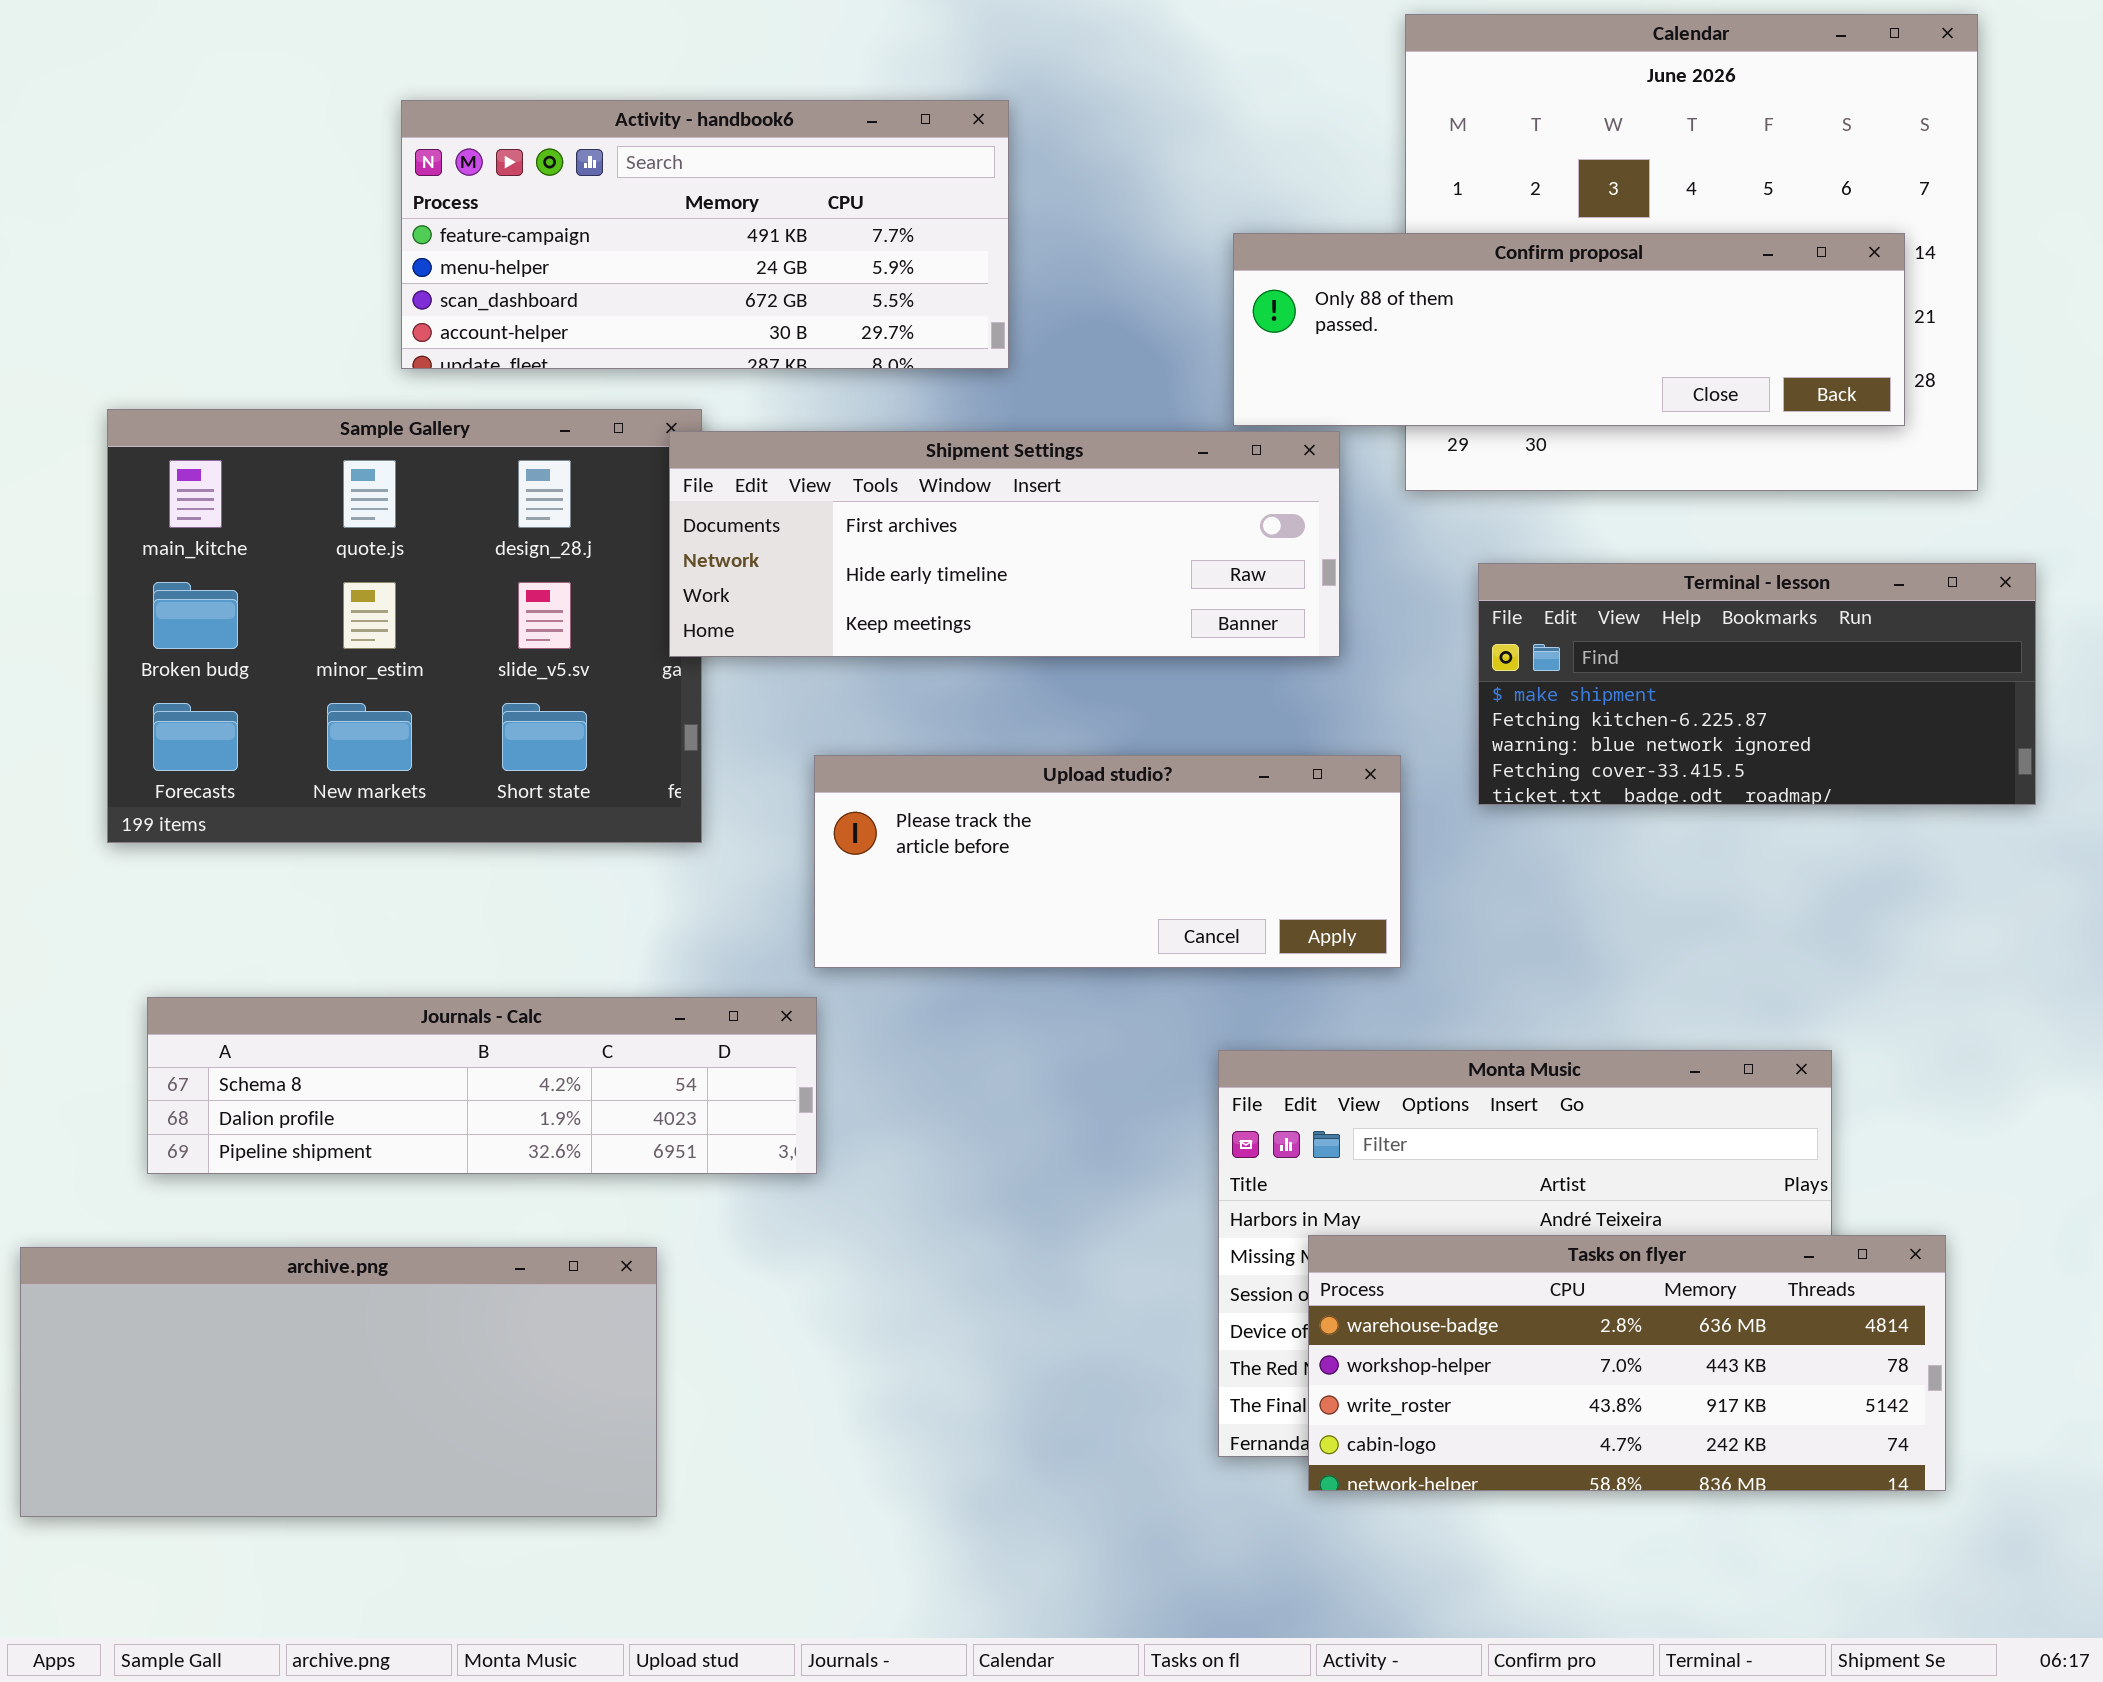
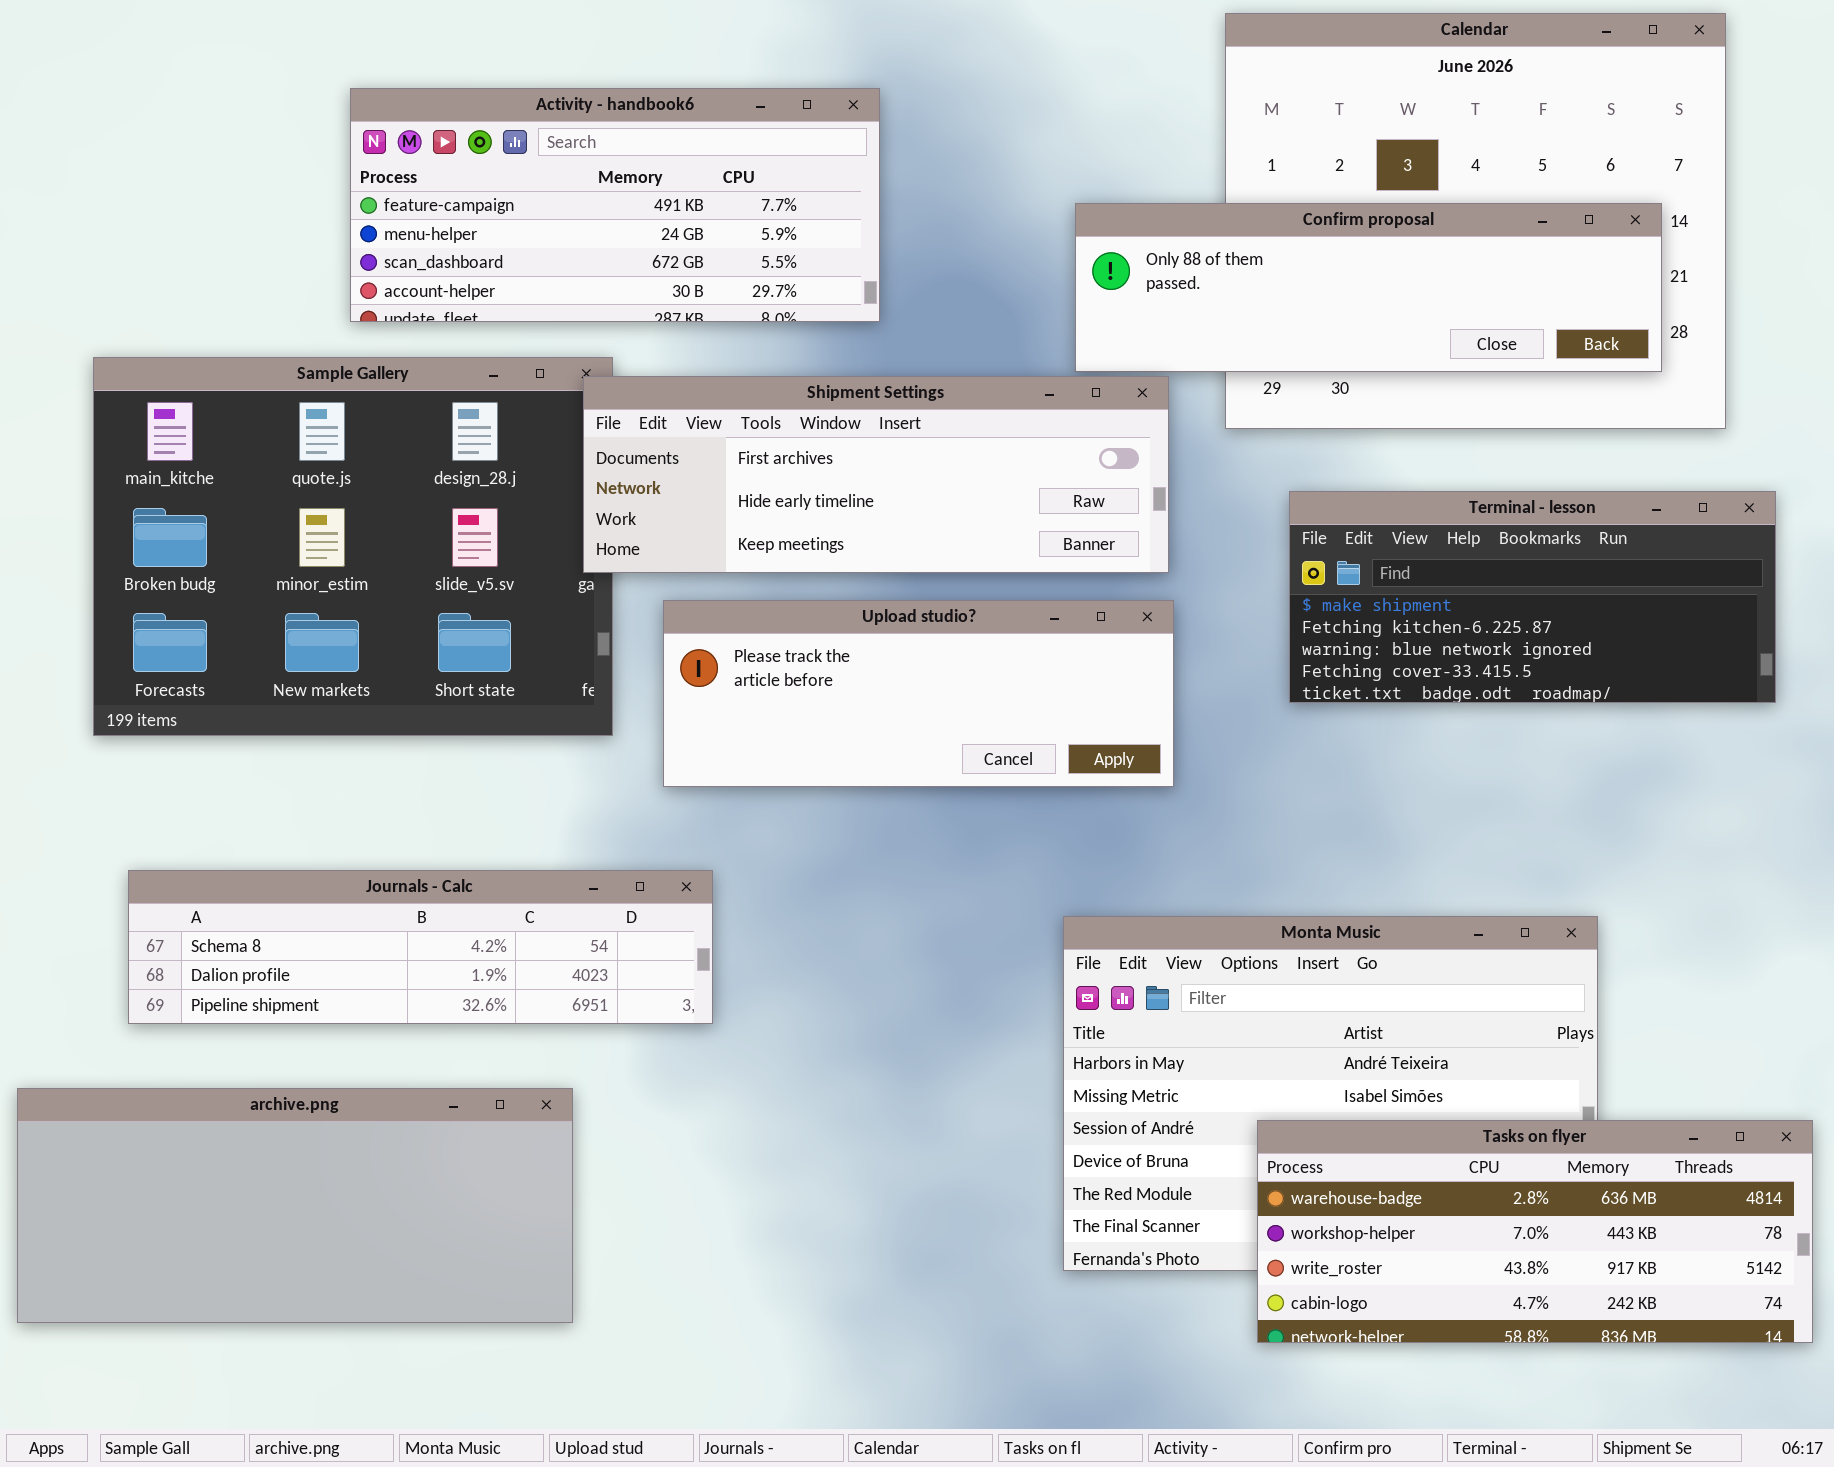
Upload studio?: [814,755,1401,968] -> [663,600,1174,787], moved
Tasks on flyer: [1308,1235,1946,1491] -> [1257,1120,1813,1343], moved

